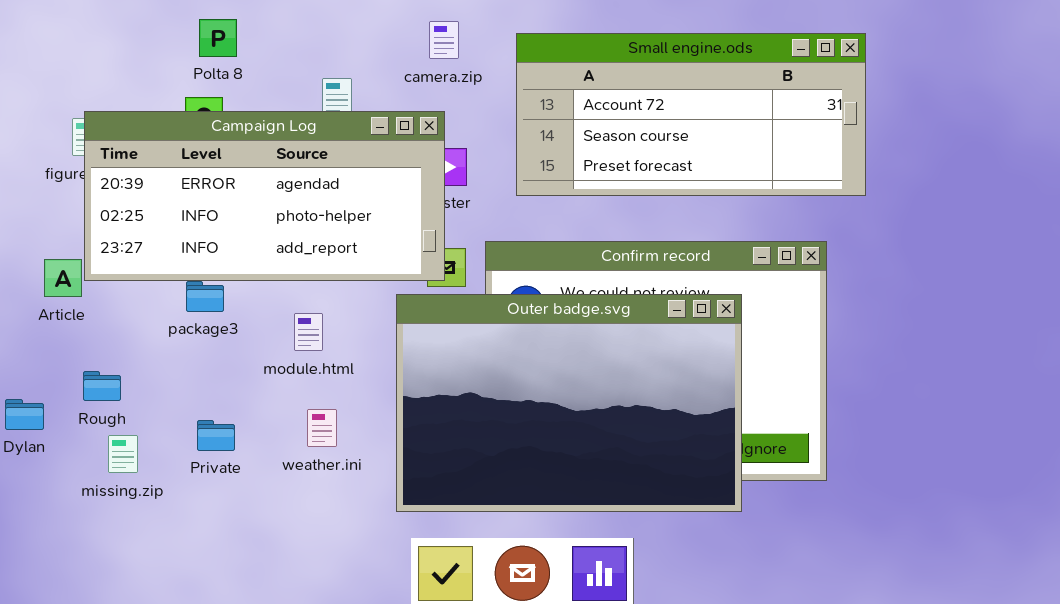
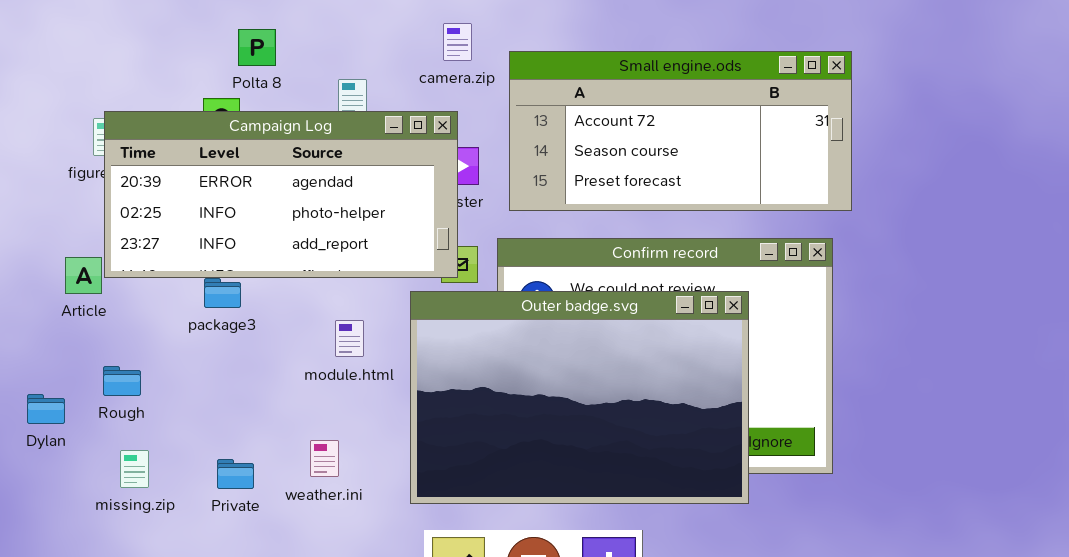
Polta 8: [199,19,237,57] -> [238,29,276,66], moved
Small engine.ods: [516,33,866,196] -> [509,51,852,211], moved
module.html: [294,313,323,351] -> [335,320,364,357], moved
weather.ini: [307,409,337,447] -> [310,440,339,477], moved
Private: [197,420,235,451] -> [217,459,254,489], moved
missing.zip: [108,435,138,473] -> [120,450,149,488], moved

